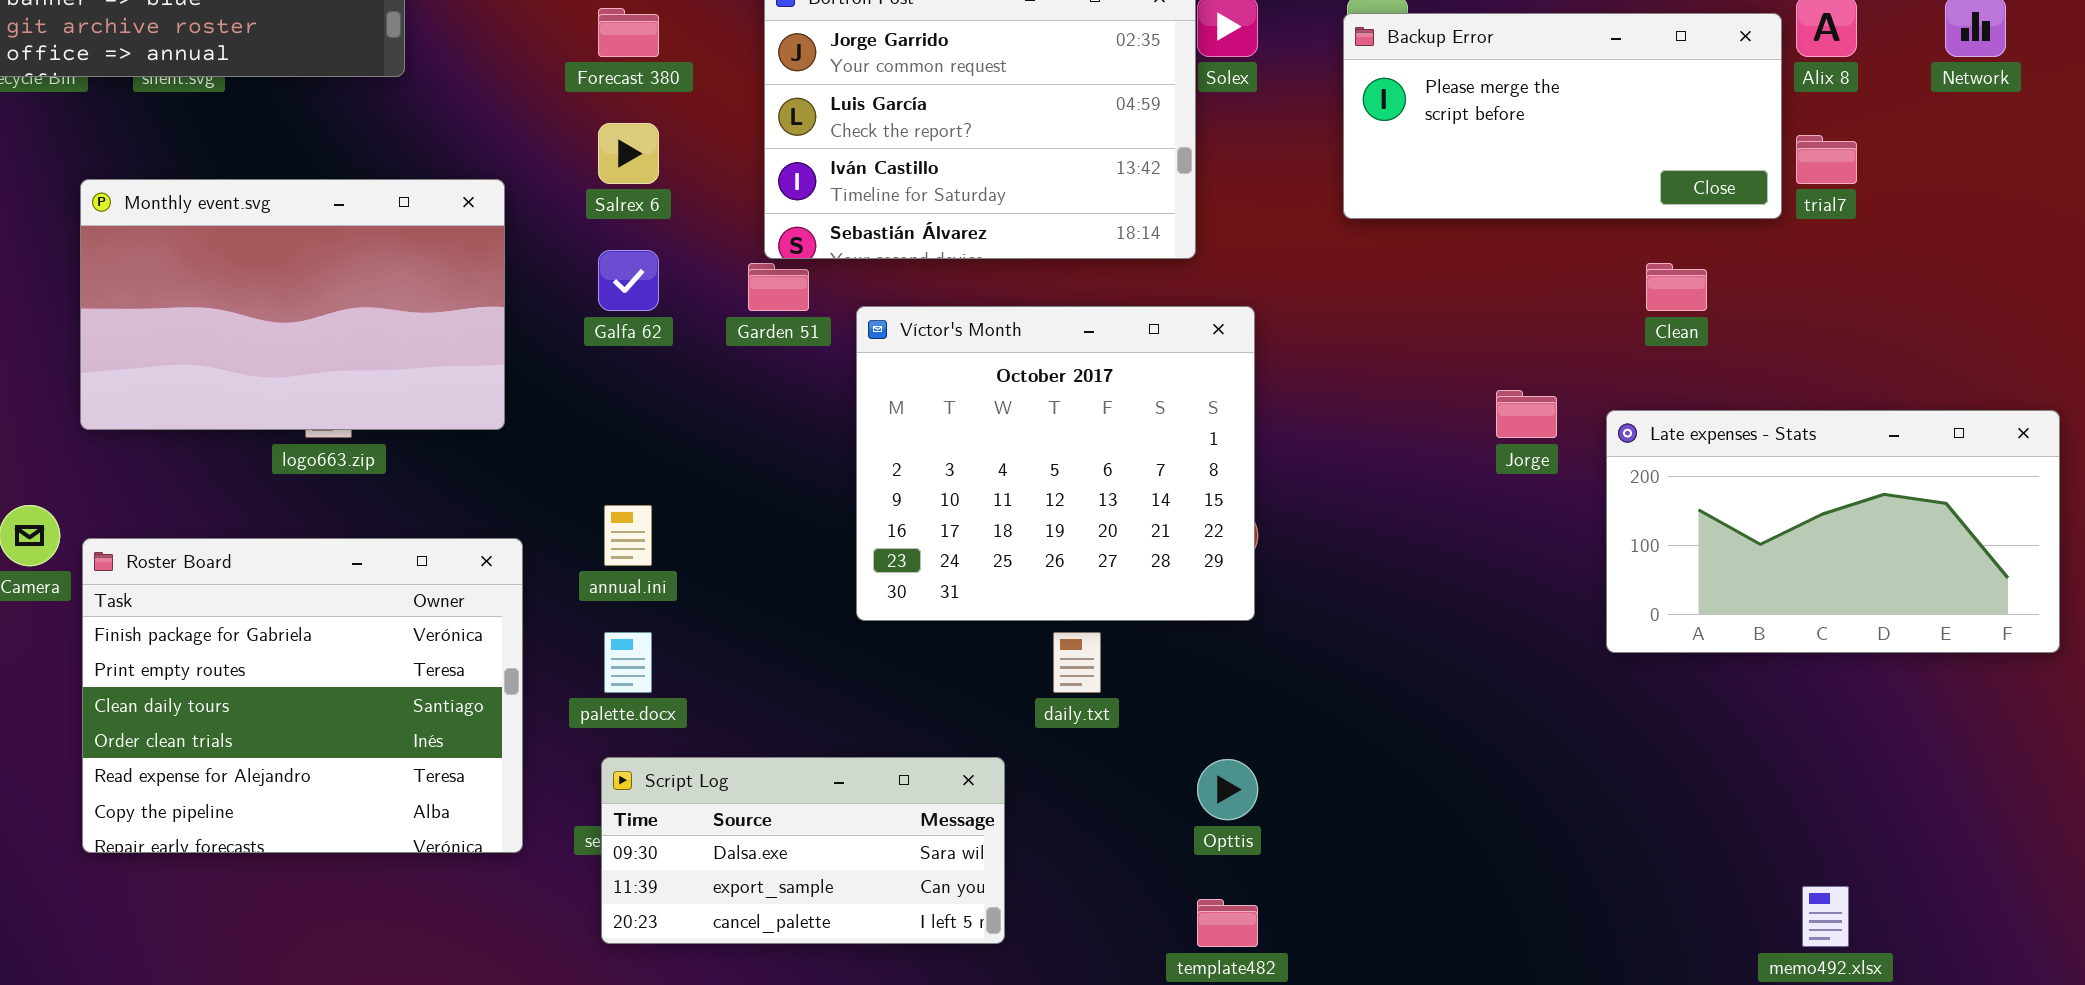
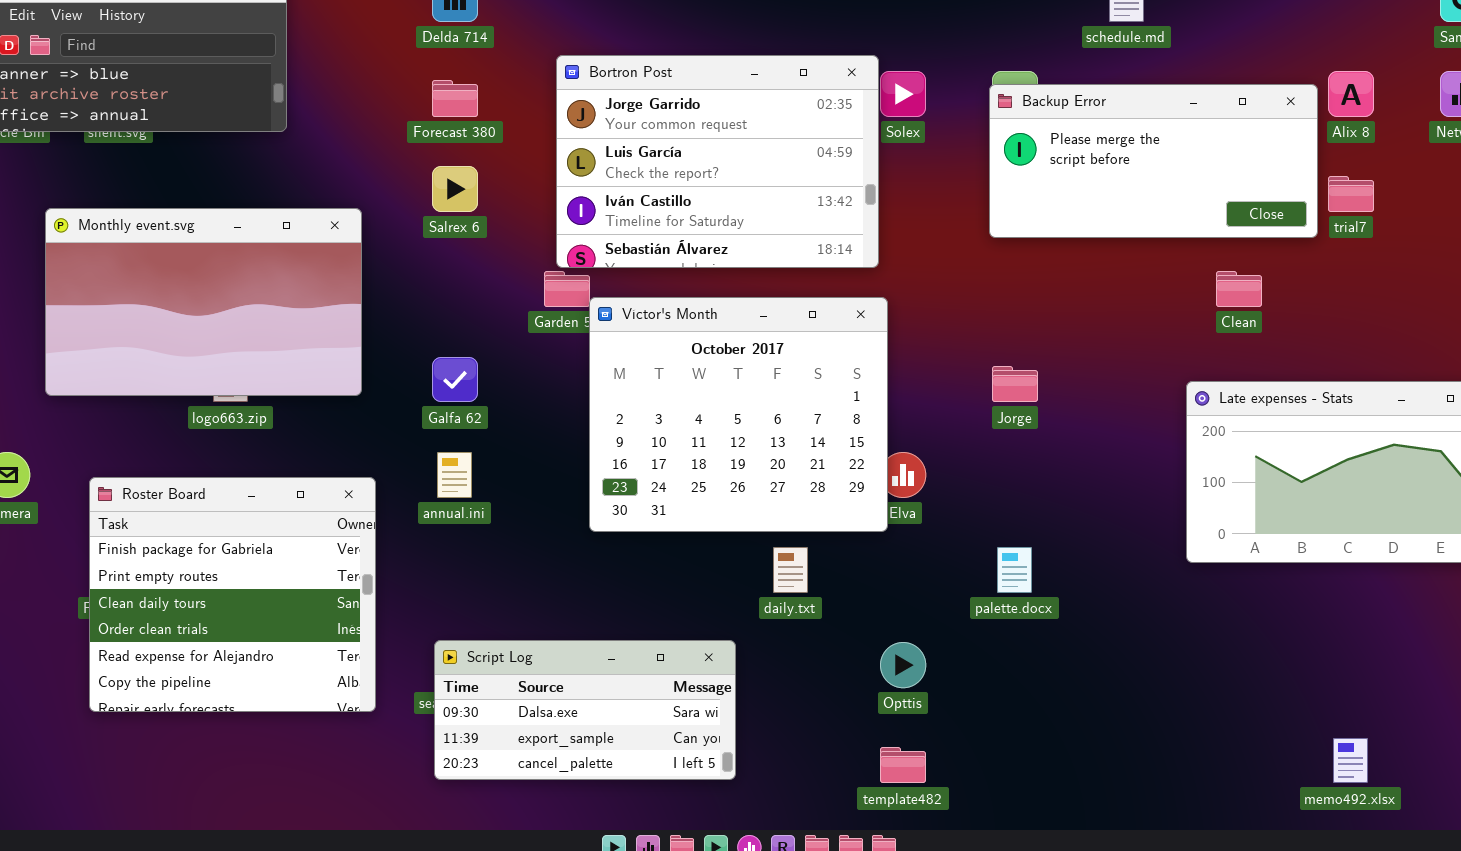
Galfa 62: [598,250,659,311] -> [432,357,478,402], moved
Víctor's Month: [856,306,1255,621] -> [589,297,888,532], moved
Jorge: [1496,390,1557,438] -> [992,366,1038,402], moved
Roster Board: [82,538,523,853] -> [89,477,376,712], resized
palette.docx: [604,632,652,693] -> [997,547,1032,593], moved

